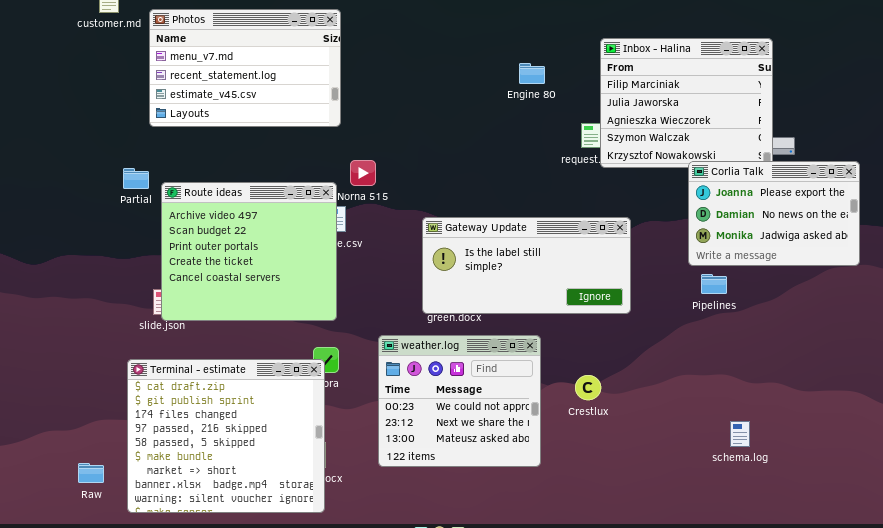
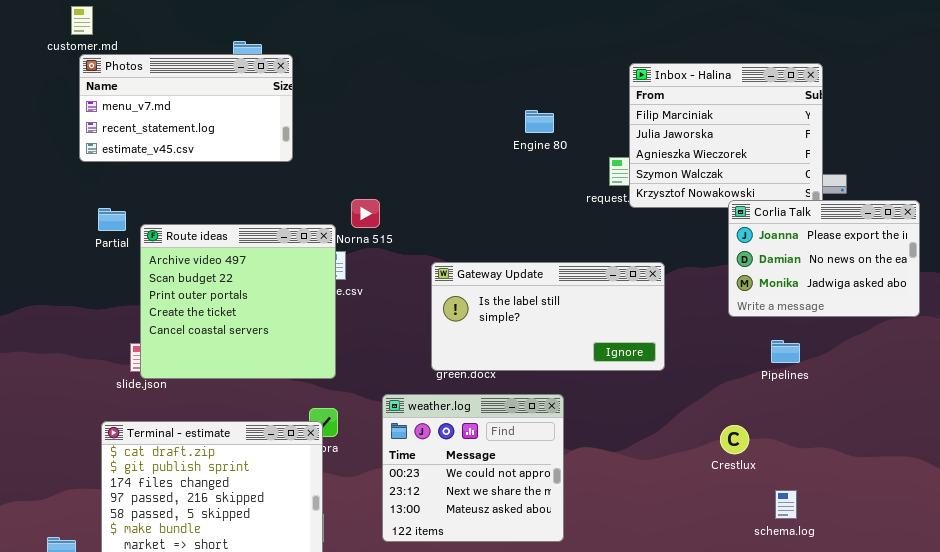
Photos: [149,9,341,127] -> [79,54,293,162], moved, resized
Engine 80: [519,63,545,84] -> [525,110,554,133], moved
Pipelines: [701,274,727,294] -> [771,340,800,363], moved
Crestlux: [575,375,601,400] -> [720,425,749,454], moved

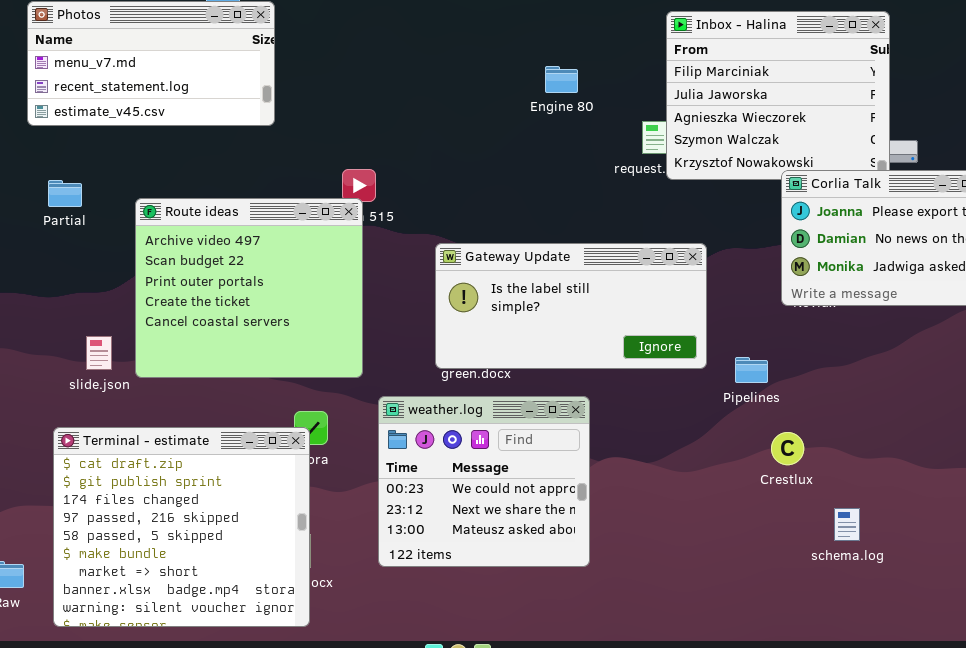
Route ideas: [140,224,336,379] -> [135,198,363,378], moved
Pipelines: [771,340,800,363] -> [735,357,768,383], moved

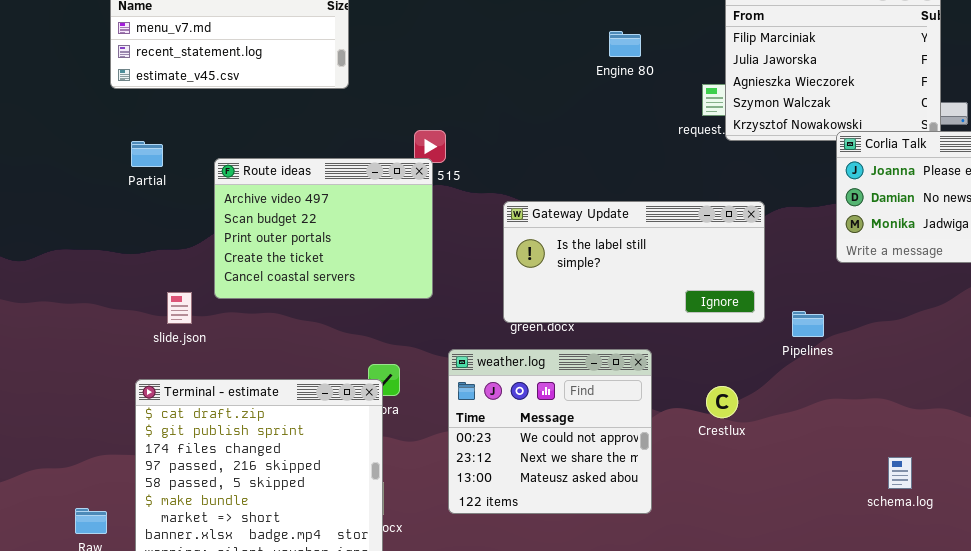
Route ideas: [135,198,363,378] -> [214,158,433,299], resized
Crestlux: [771,432,804,465] -> [706,386,738,418], moved

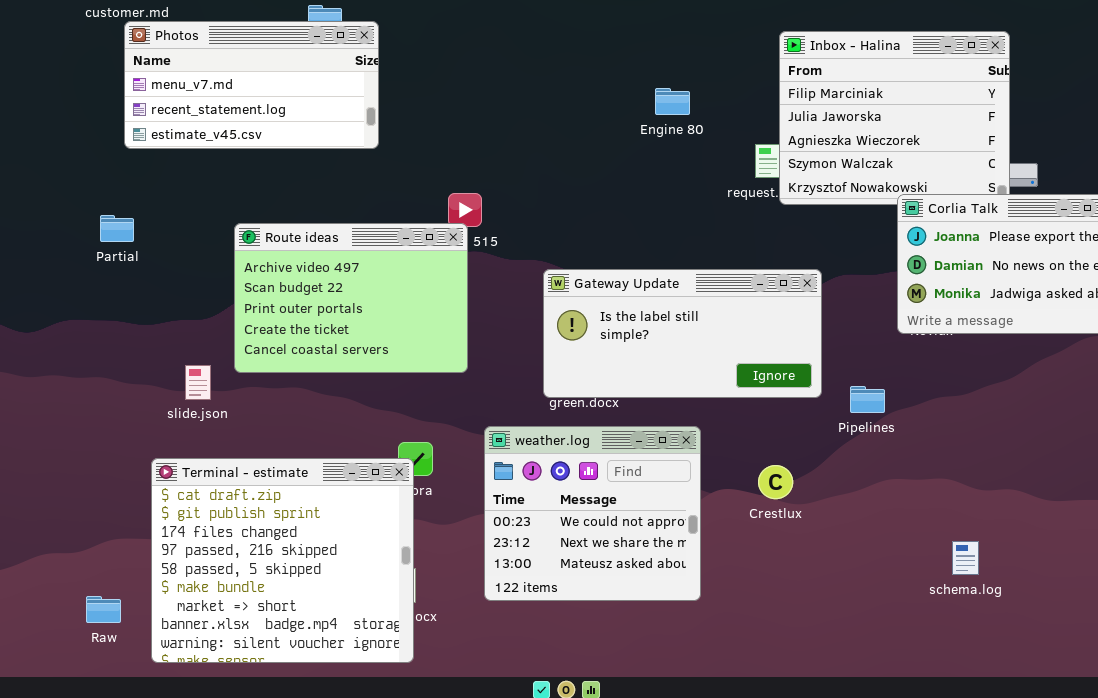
Partial: [131,141,163,167] -> [100,215,134,242], moved

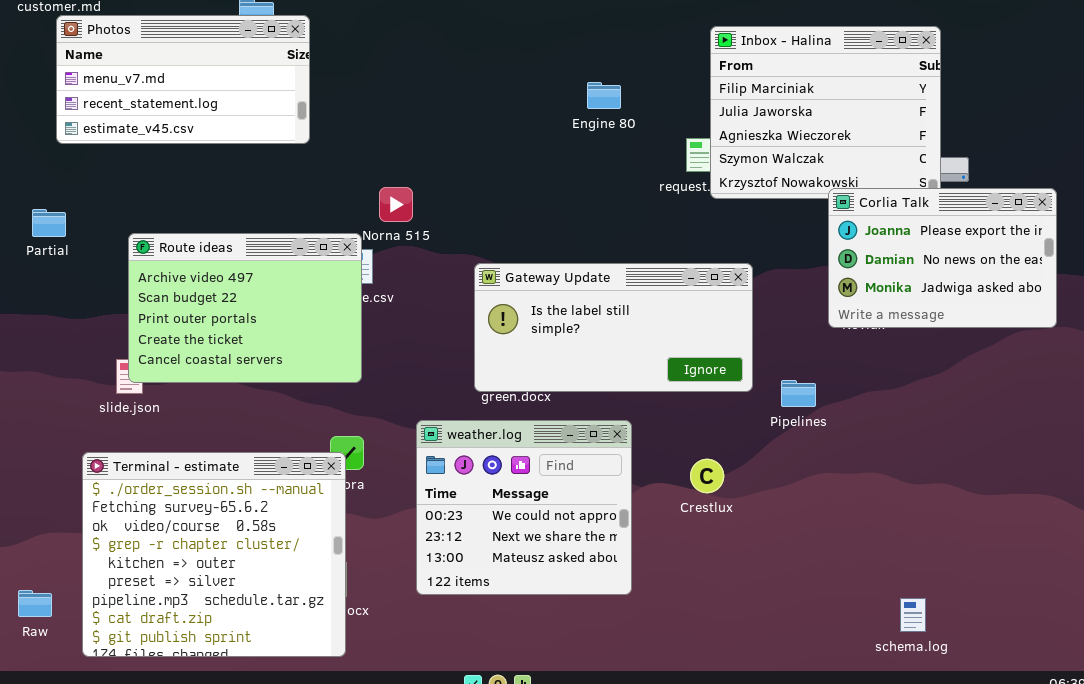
Route ideas: [234,223,468,373] -> [128,233,362,383], moved
Terminal - estimate: [151,458,414,663] -> [82,452,346,657], scrolled up 7 rows
schema.log: [952,541,979,575] -> [900,598,926,632], moved

